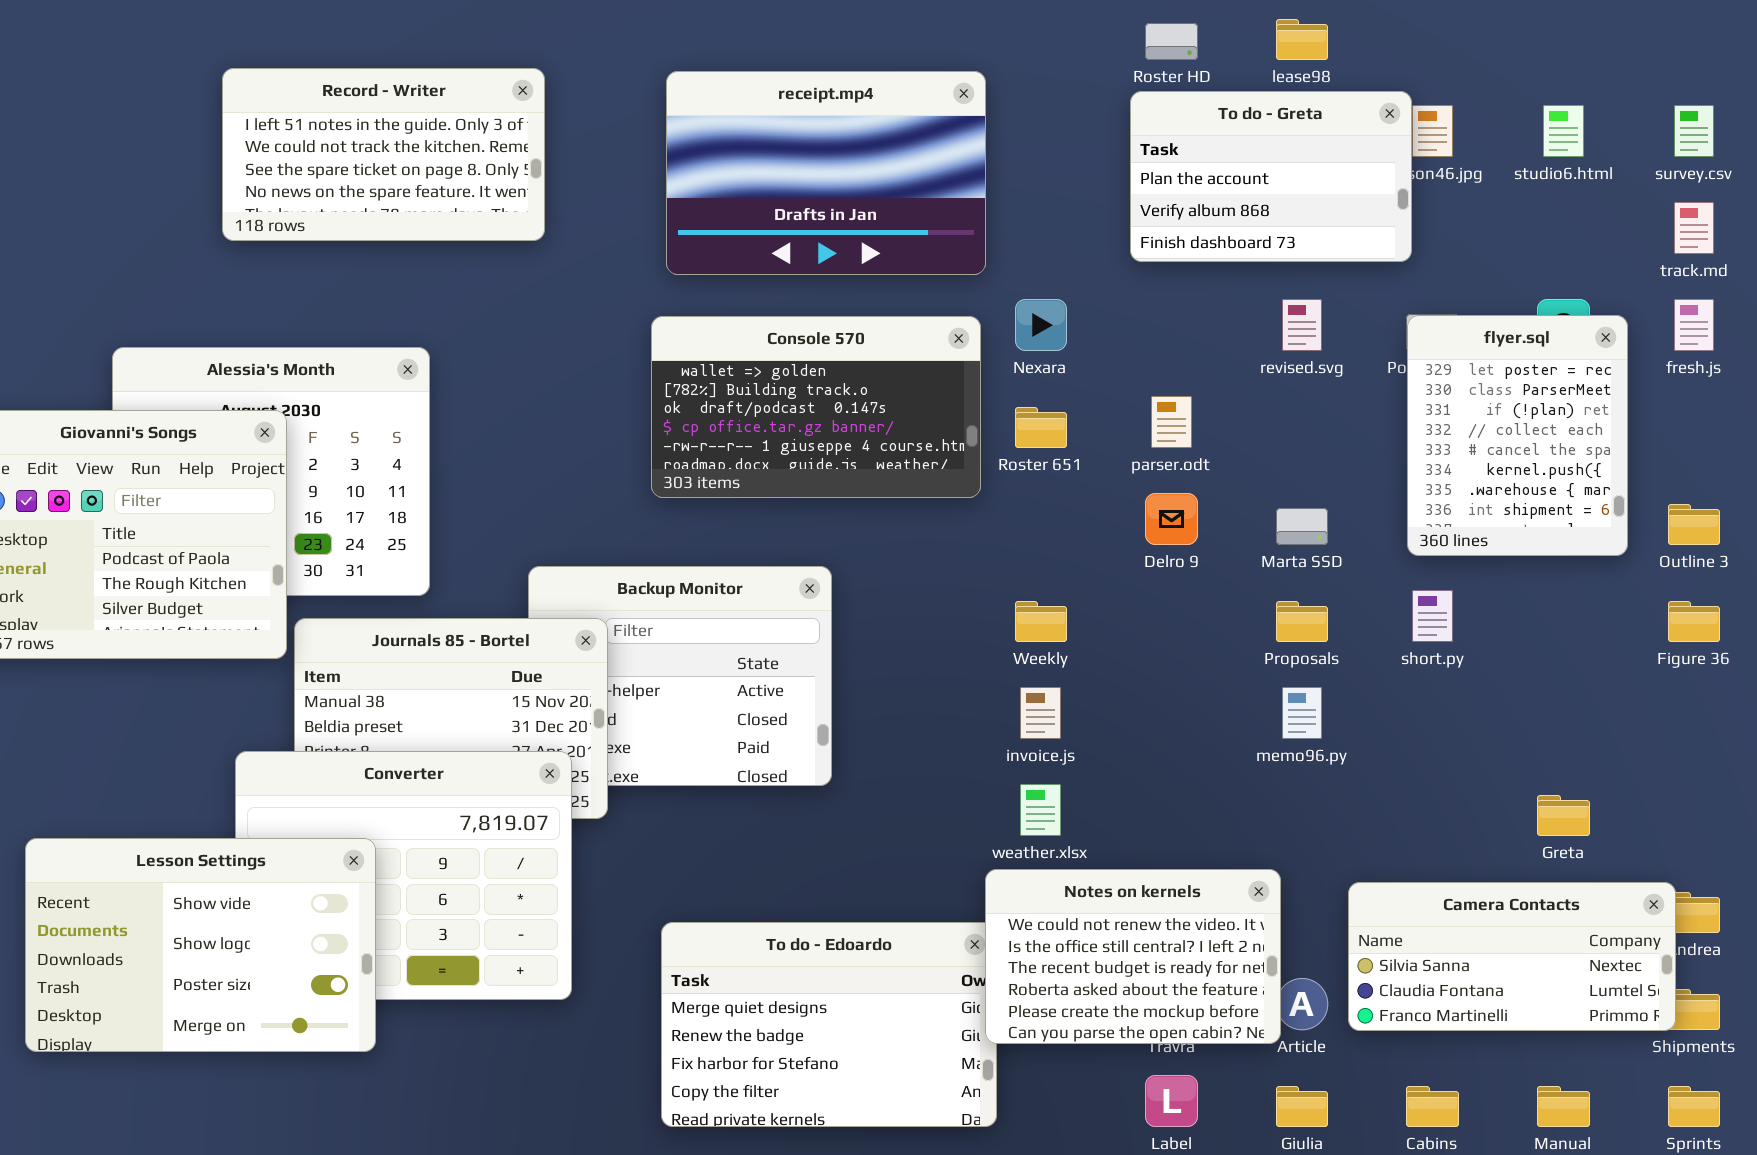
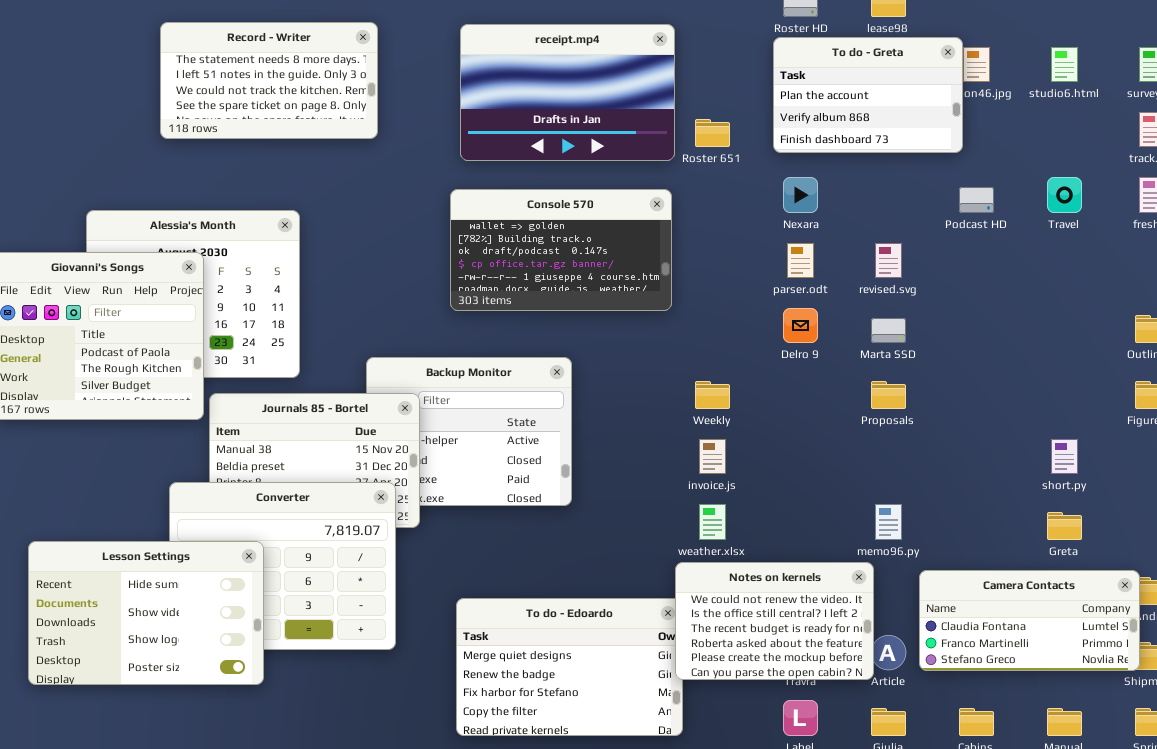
Record - Writer: [222,68,545,241] -> [160,22,378,139], scrolled up 1 row
Nexara: [1015,299,1067,351] -> [783,177,818,213], moved
revised.svg: [1282,299,1322,351] -> [875,243,902,278], moved
flyer.sql: [1407,315,1628,556] -> none, closed
Roster 651: [1015,407,1067,448] -> [695,119,730,147], moved
short.py: [1412,590,1453,642] -> [1051,439,1078,474], moved
memo96.py: [1282,687,1322,739] -> [875,504,902,540], moved
Lesson Settings: [25,838,376,1052] -> [28,541,264,685], scrolled up 1 row
Camera Contacts: [1348,882,1676,1031] -> [919,570,1140,671], scrolled down 1 row

